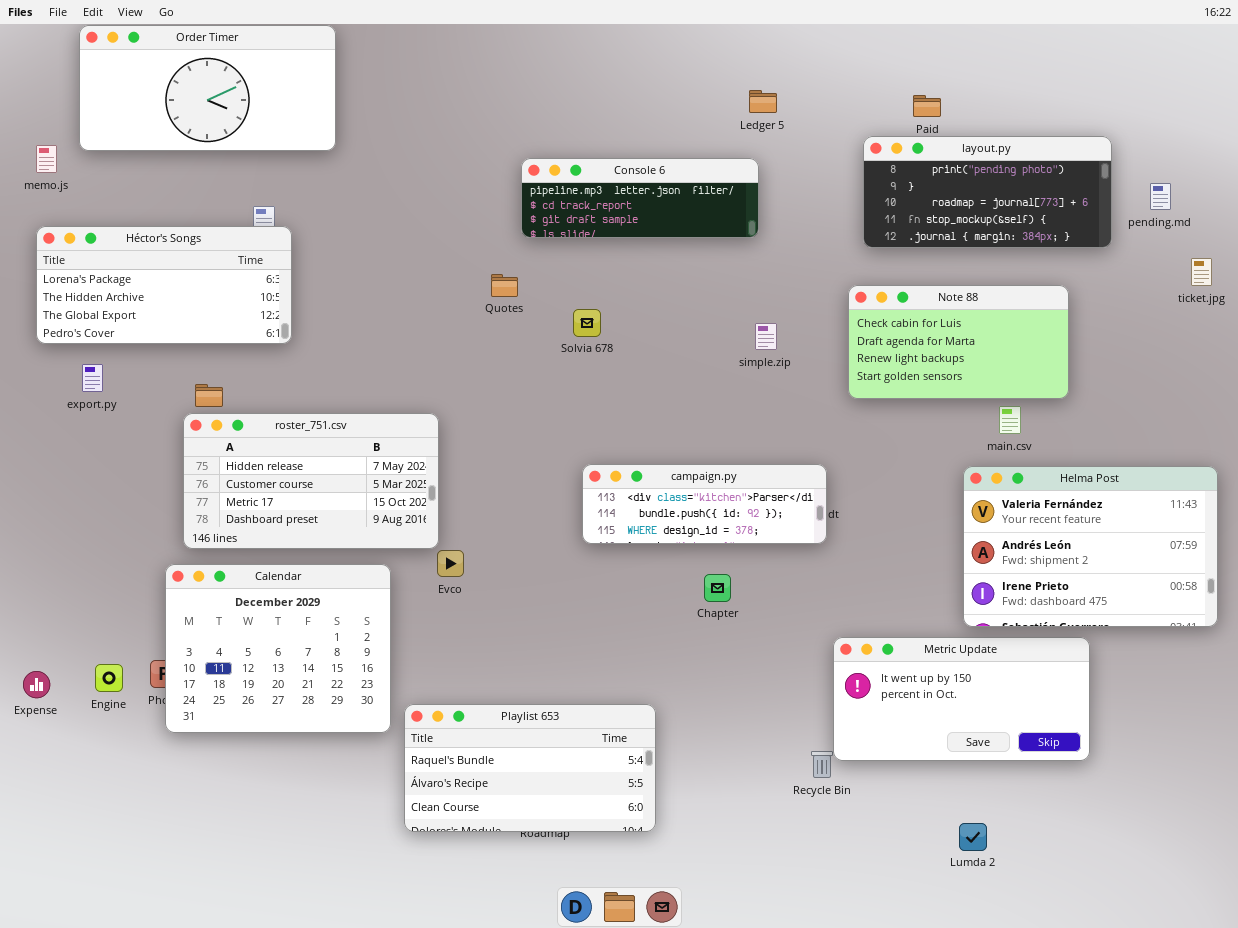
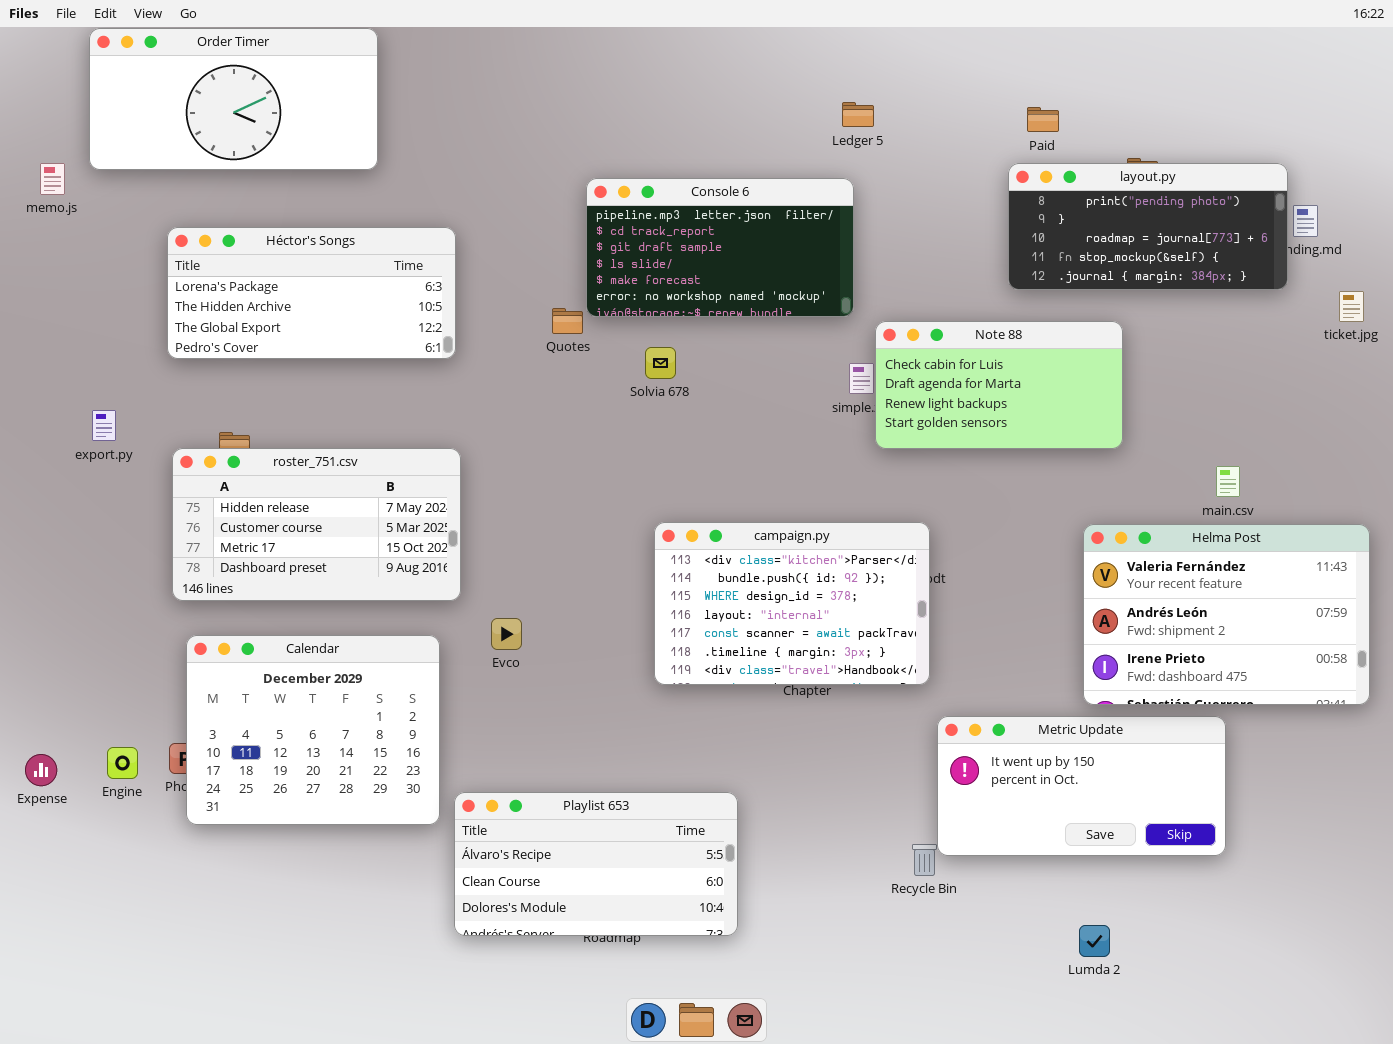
layout.py: [863,136,1112,248] -> [1008,163,1288,290], moved
Console 6: [521,158,759,238] -> [586,178,854,317], resized
Héctor's Songs: [36,226,292,344] -> [167,227,456,359], moved
Note 88: [848,285,1069,399] -> [875,321,1123,449], moved
main.csv: [999,406,1021,434] -> [1216,466,1240,497], moved
roster_751.csv: [183,413,439,549] -> [172,448,461,601], moved
campaign.py: [582,464,827,544] -> [654,522,930,685], resized
Playlist 653: [404,704,656,832] -> [454,792,738,936], scrolled down 1 row

